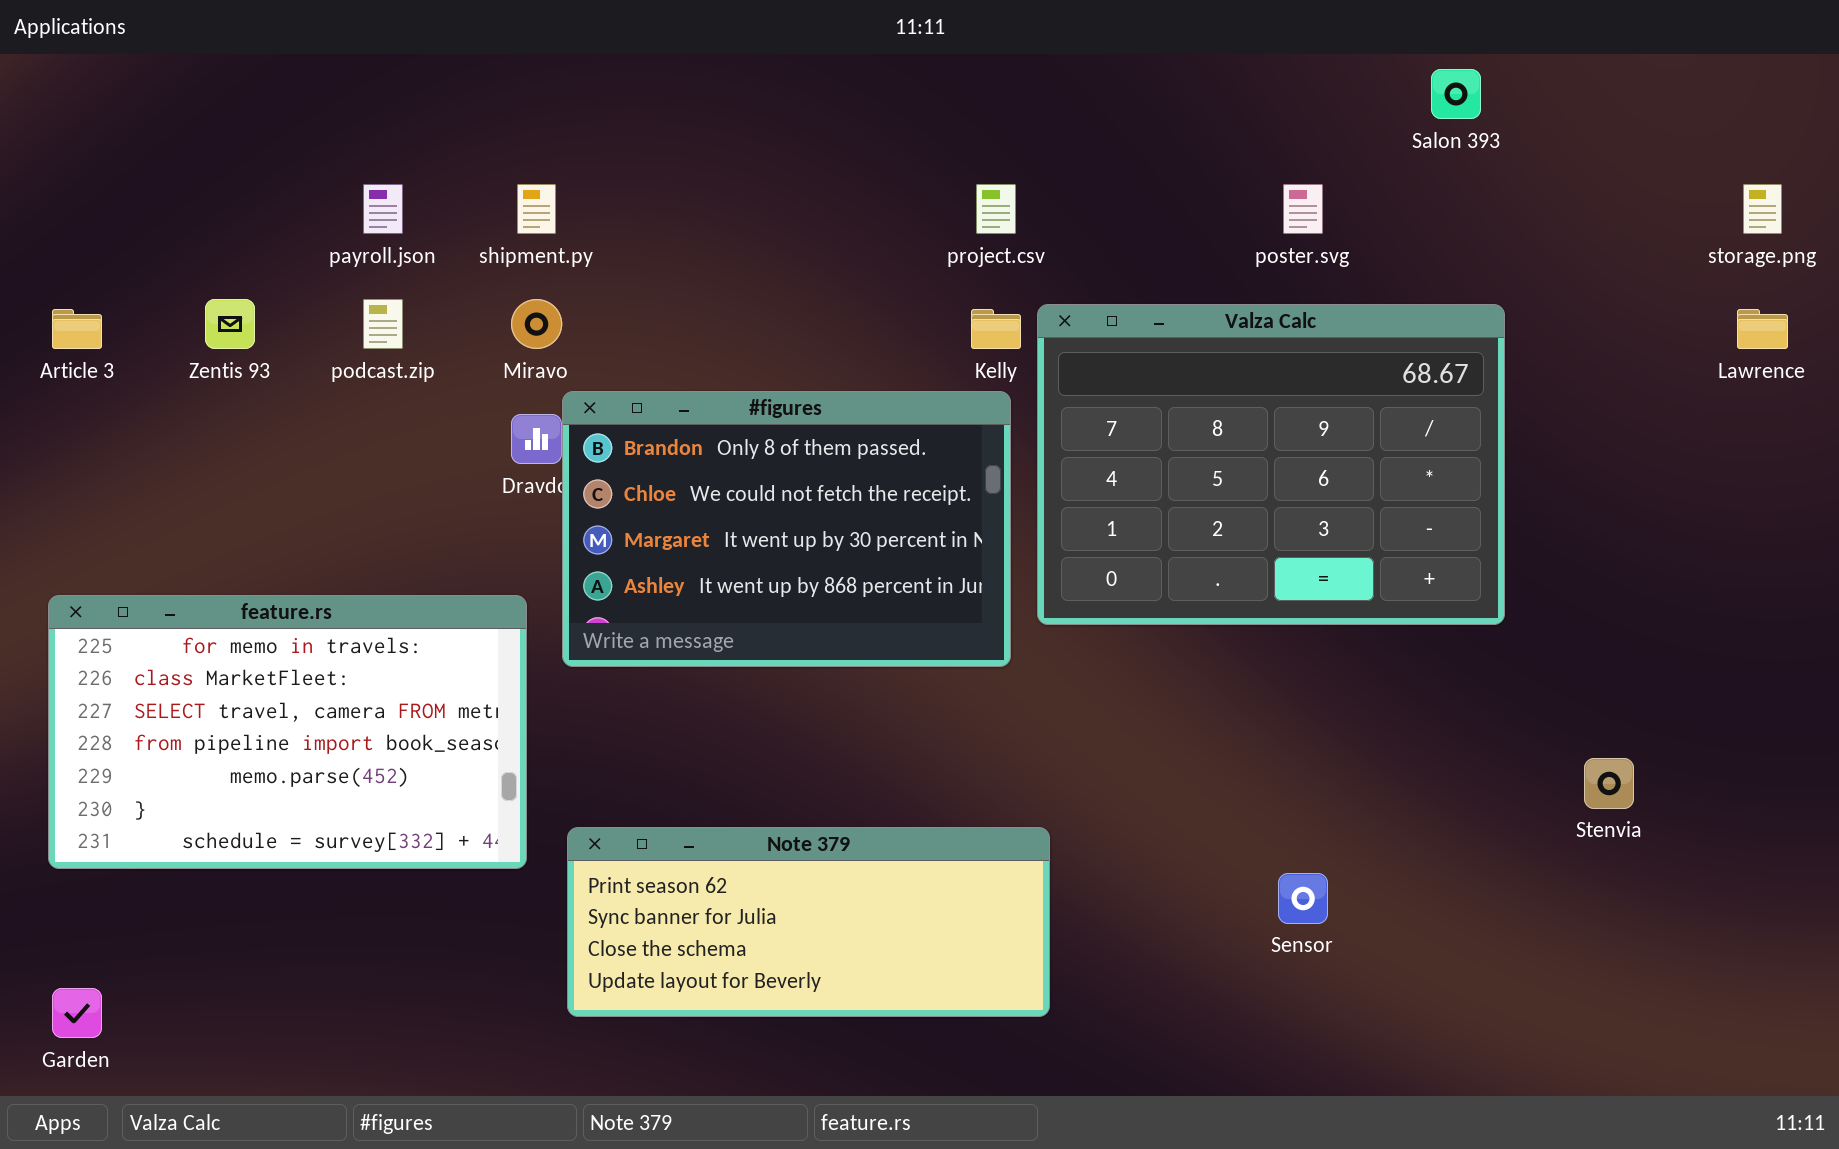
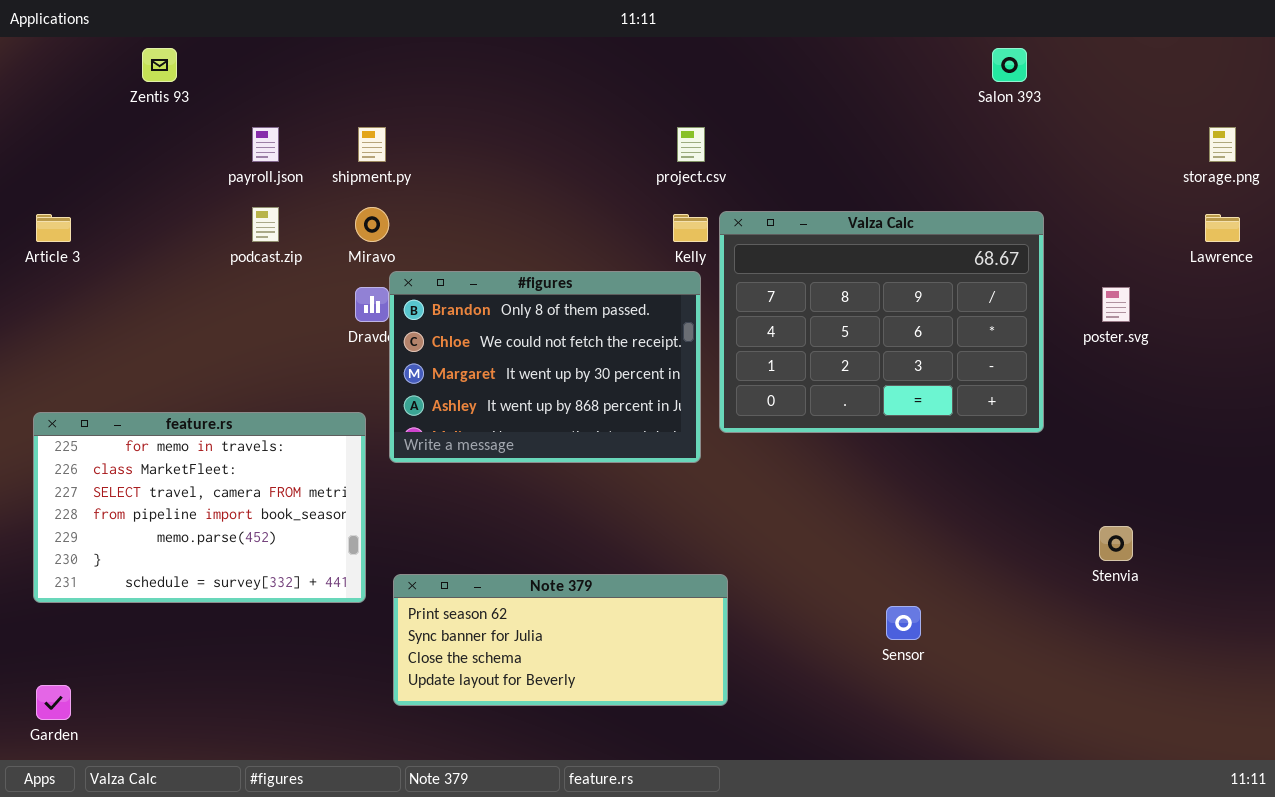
poster.svg: [1283,184,1323,234] -> [1102,287,1130,322], moved
Zentis 93: [205,299,255,349] -> [142,48,177,82], moved

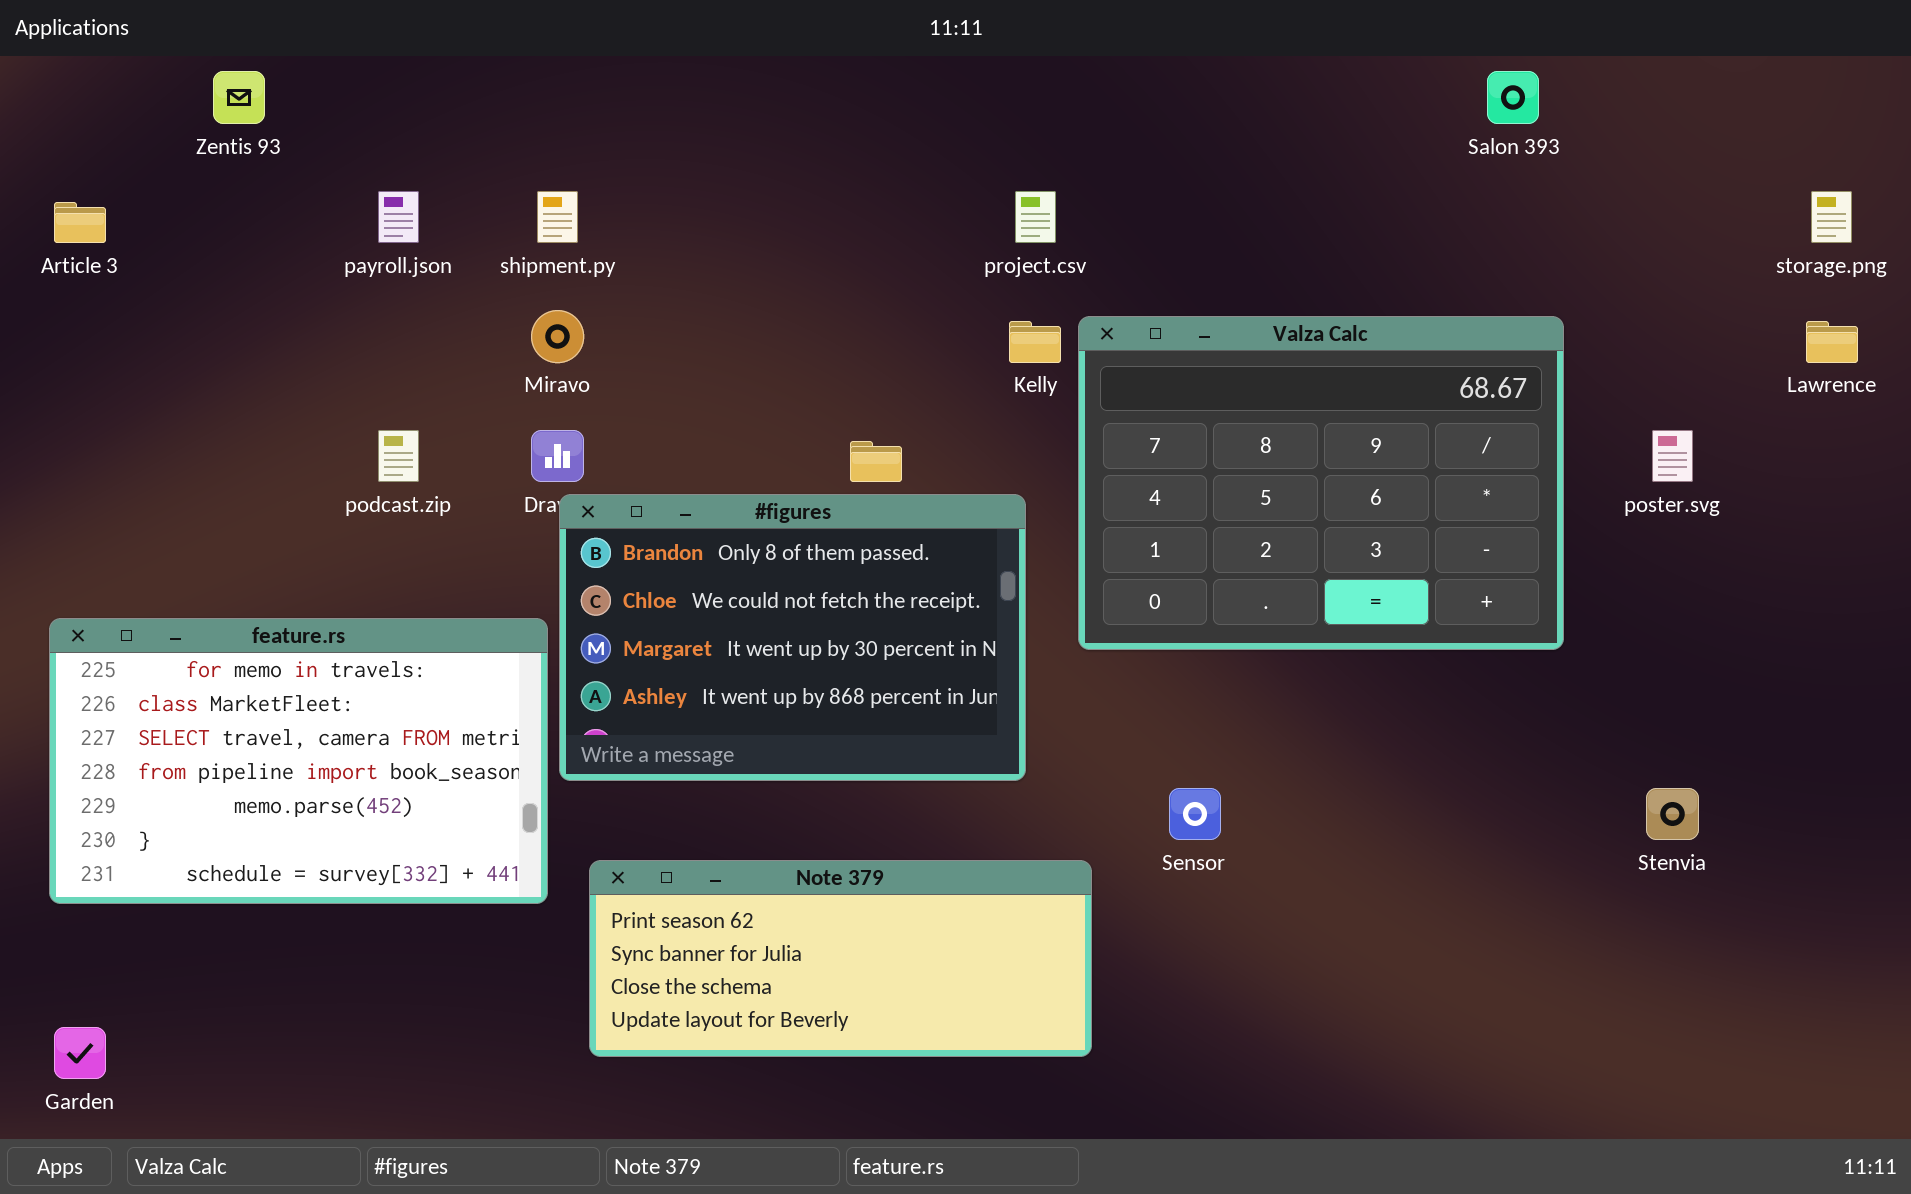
podcast.zip: [252,207,279,242] -> [378,430,419,482], moved
Article 3: [36,214,71,242] -> [54,202,106,243], moved
#figures: [389,271,701,463] -> [559,494,1026,781], moved
Sensor: [886,606,921,640] -> [1169,788,1221,840], moved

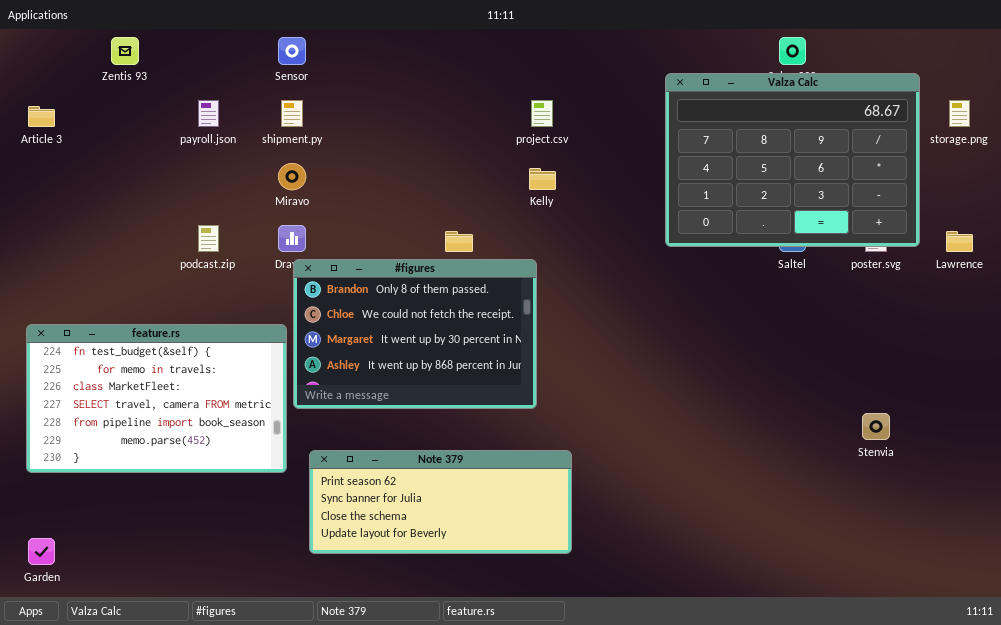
Valza Calc: [1078,316,1564,650] -> [665,73,920,247], moved
Lawrence: [1806,321,1858,363] -> [946,231,973,252], moved
feature.rs: [49,618,548,904] -> [26,324,287,473], scrolled up 1 row
Sensor: [1169,788,1221,840] -> [278,37,306,65], moved

